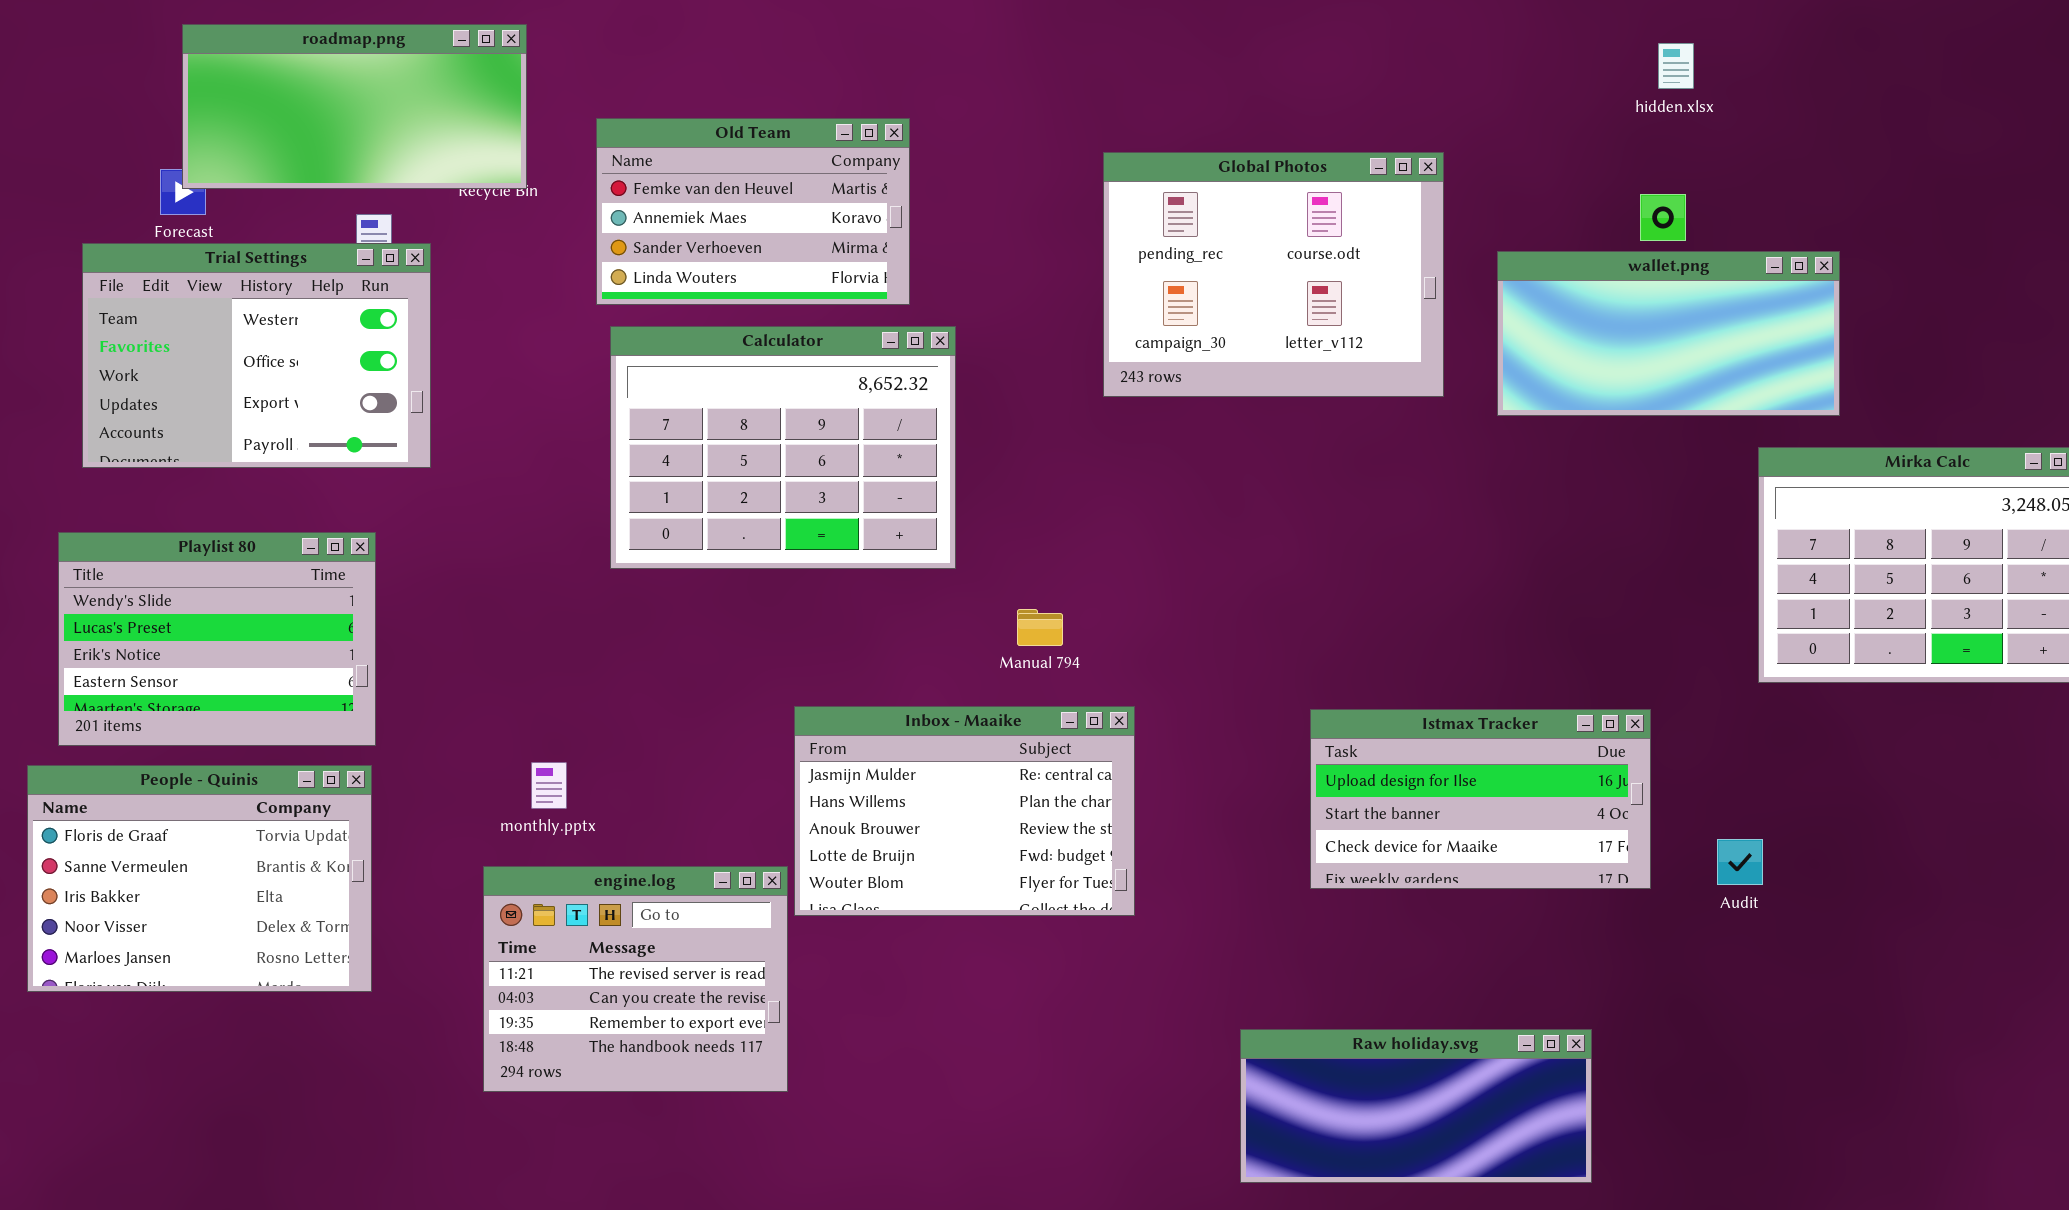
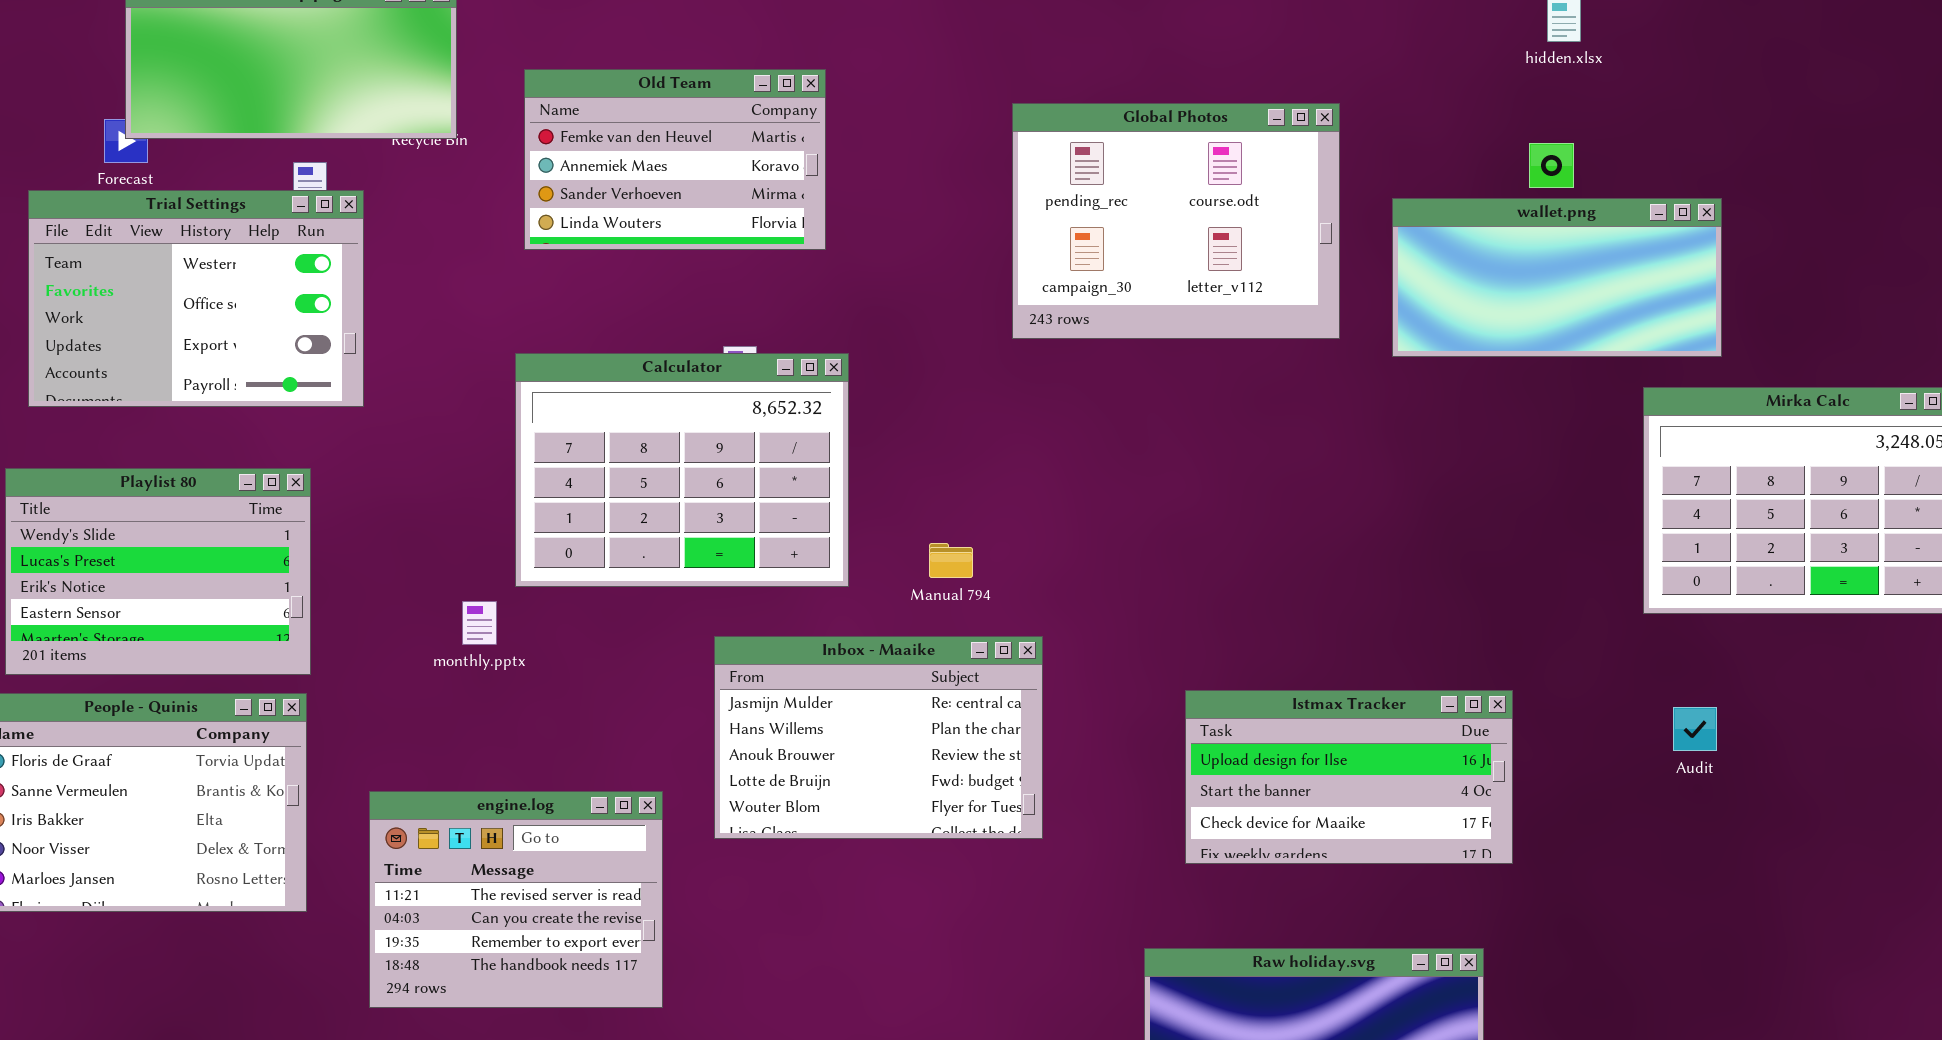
Calculator: [610,326,956,569] -> [515,353,849,587], moved
Istmax Tracker: [1310,709,1651,889] -> [1185,690,1513,864], moved
monthly.pptx: [531,762,567,809] -> [462,601,497,645], moved
Audit: [1717,839,1763,885] -> [1673,707,1717,751], moved
engine.log: [483,866,788,1092] -> [369,791,663,1008], moved

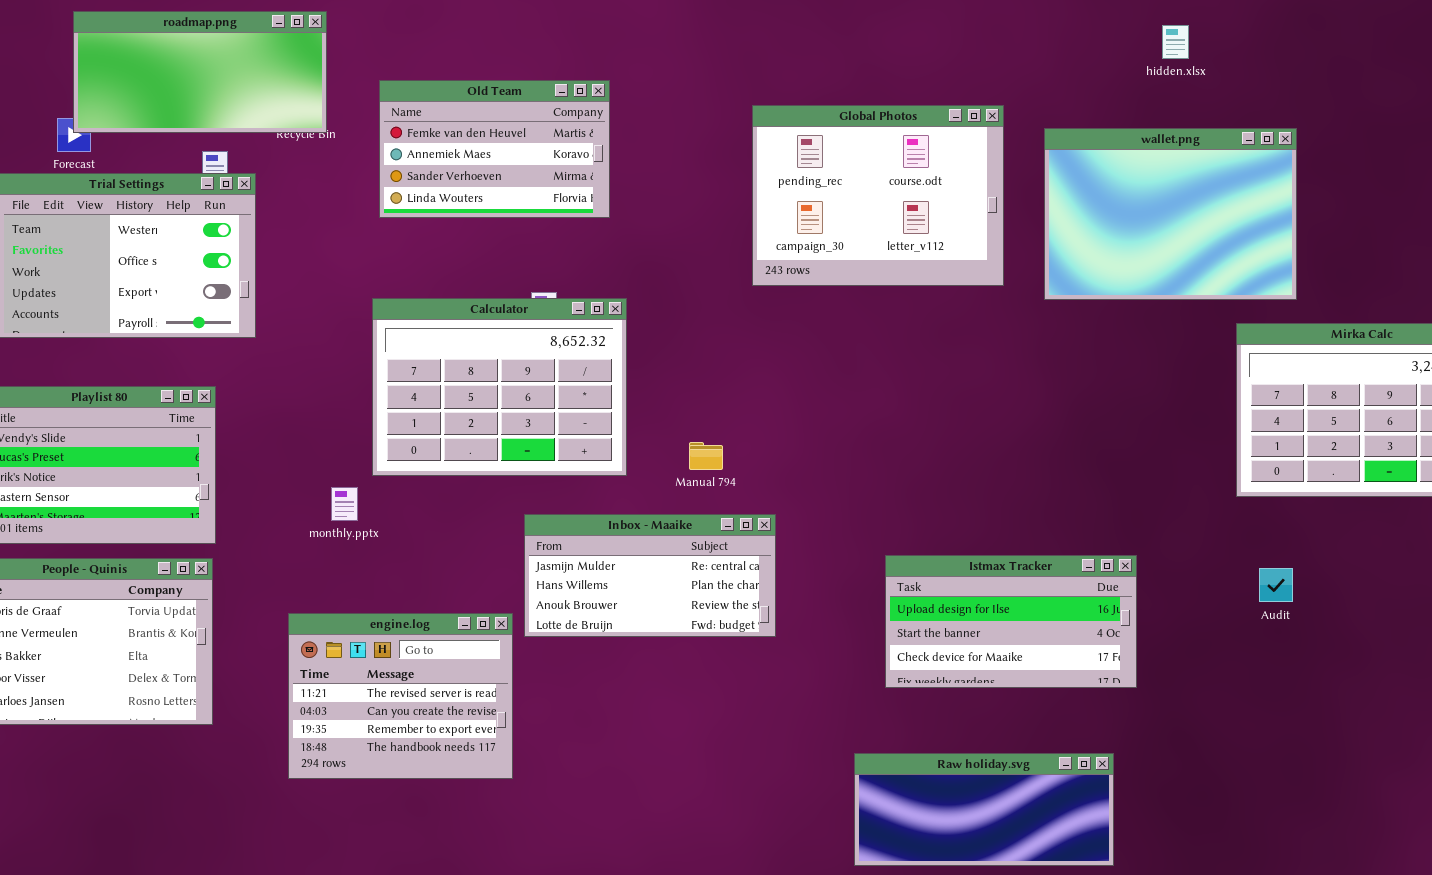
wallet.png: [1392,198,1722,357] -> [1044,128,1297,300], resized
Inbox - Maaike: [714,636,1043,839] -> [524,514,776,637], resized
engine.log: [369,791,663,1008] -> [288,613,513,779], moved

